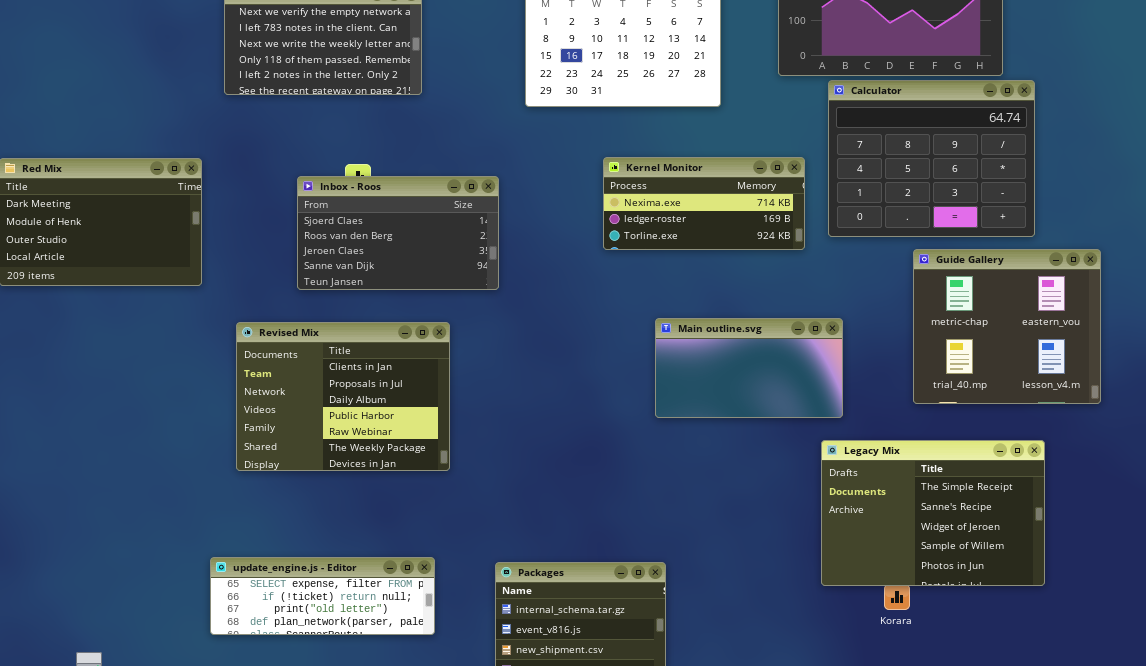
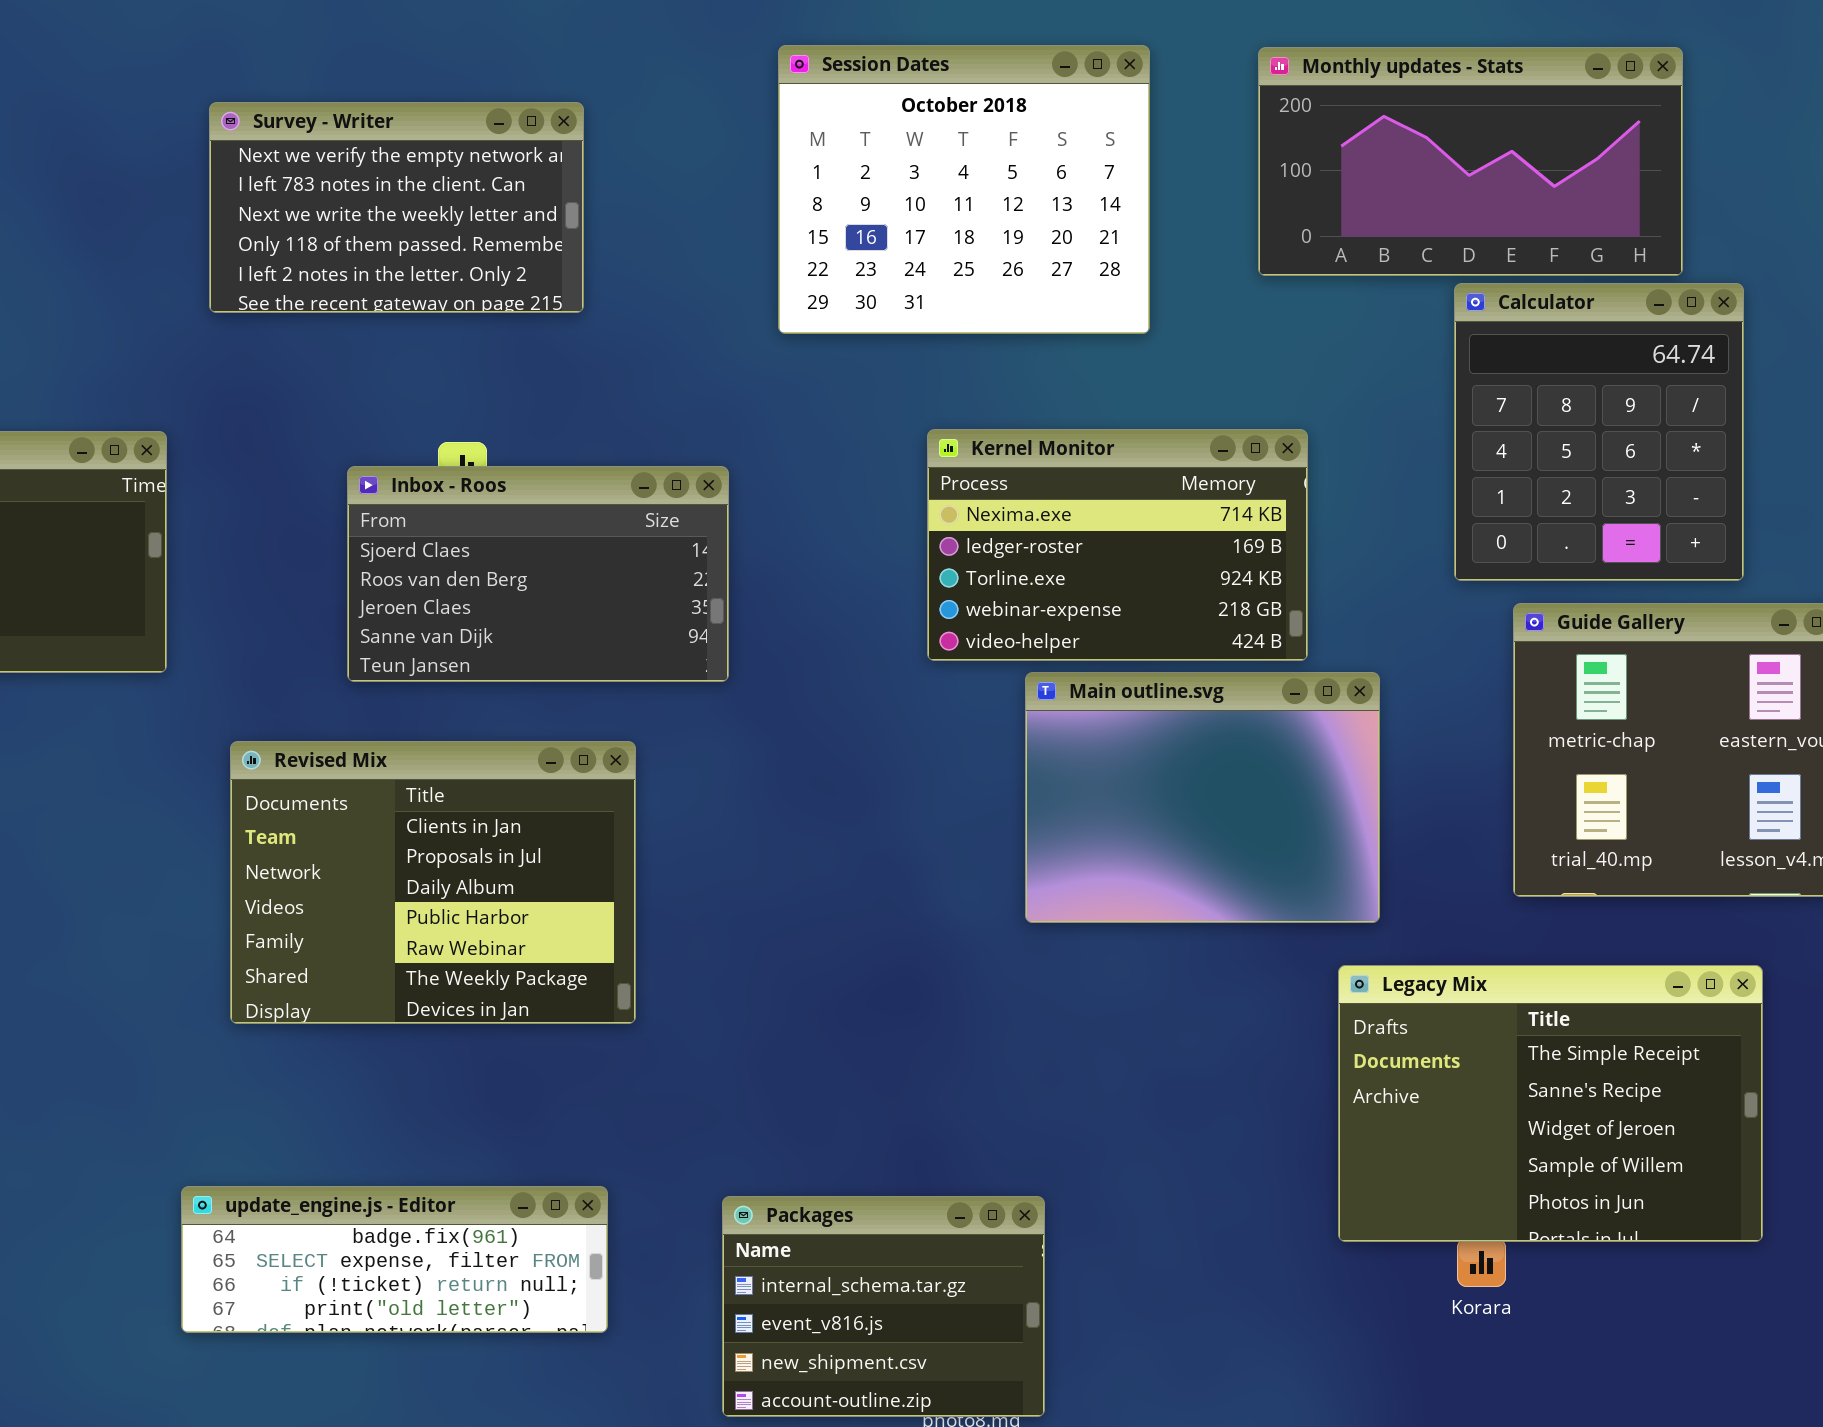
Calculator: [828,80,1035,237] -> [1454,283,1744,581], resized
Kernel Monitor: [603,157,805,250] -> [927,429,1308,661], resized
Main outline.svg: [655,318,843,418] -> [1025,672,1380,923], resized
update_engine.js - Editor: [210,557,435,635] -> [181,1186,608,1333], scrolled up 1 row

